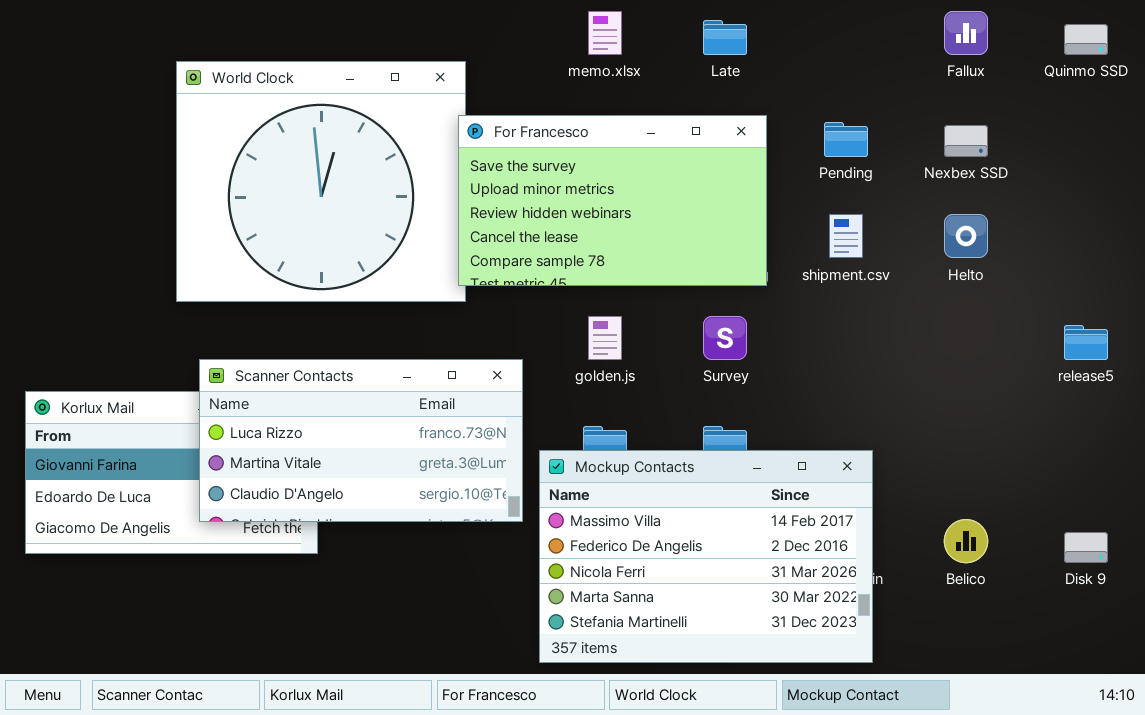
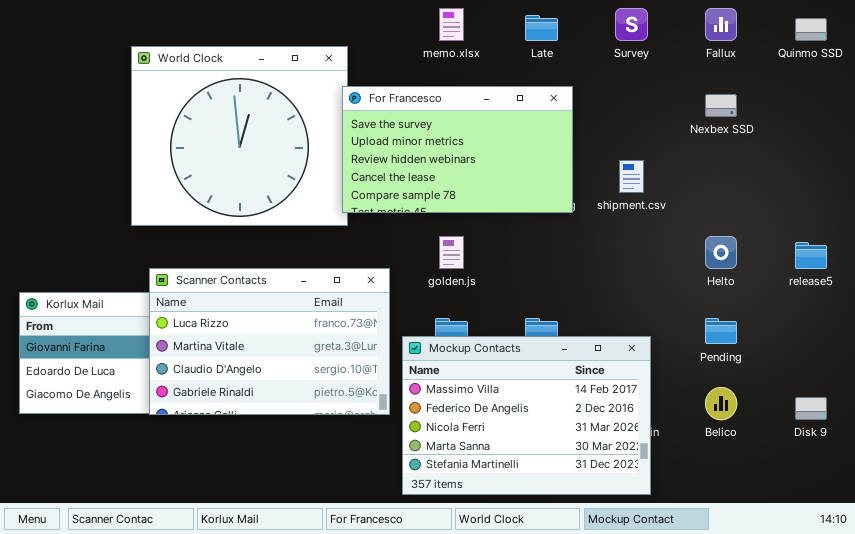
Pending: [824,122,868,157] -> [705,318,737,344], moved
Helto: [944,214,988,258] -> [705,236,737,269], moved
Survey: [703,316,747,360] -> [615,8,648,41], moved
Scanner Contacts: [199,359,523,522] -> [149,268,390,415], resized

